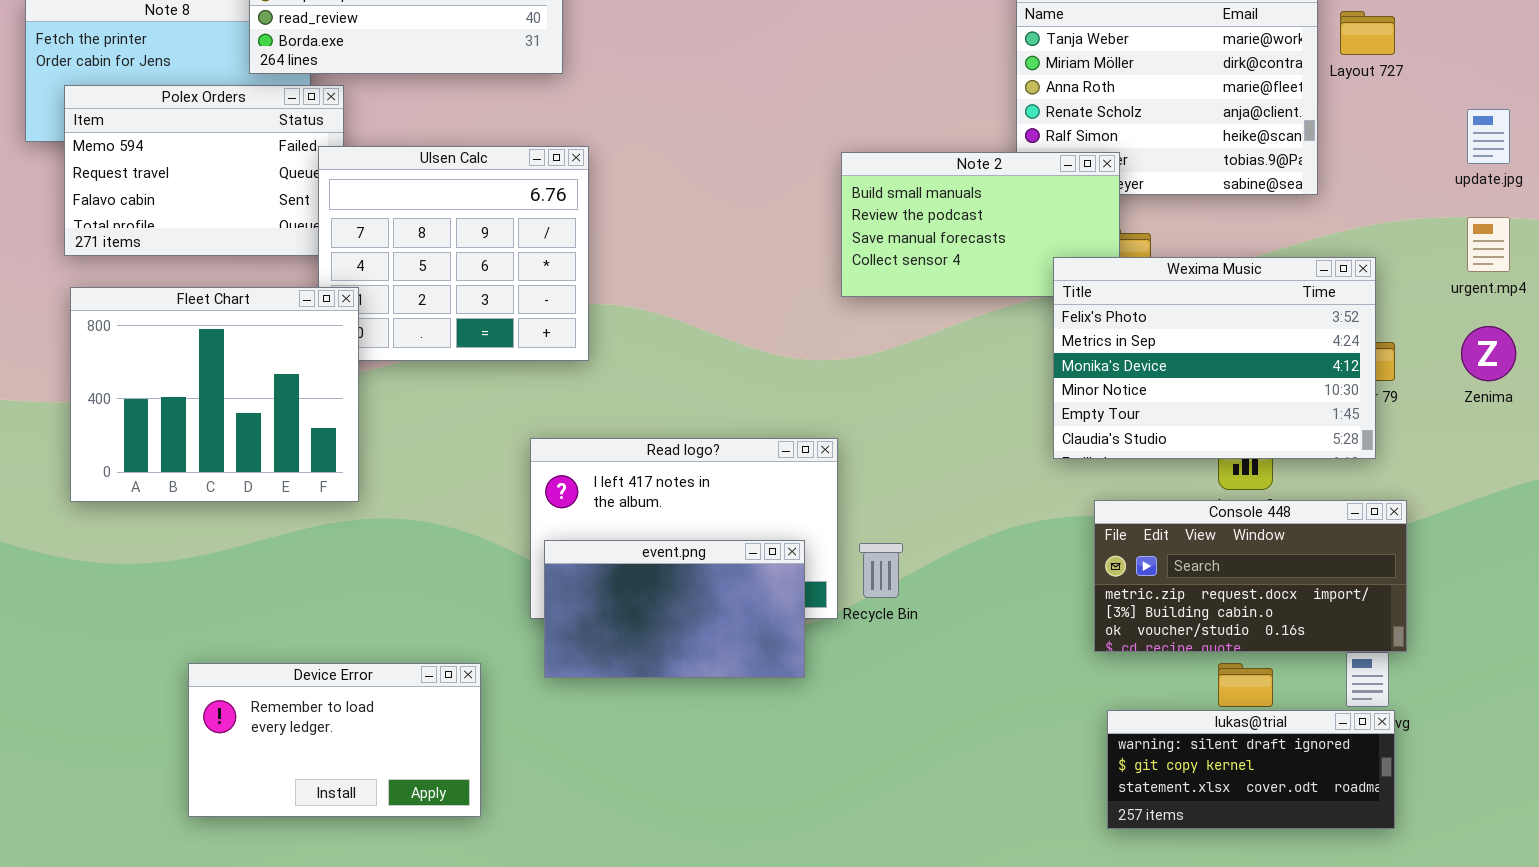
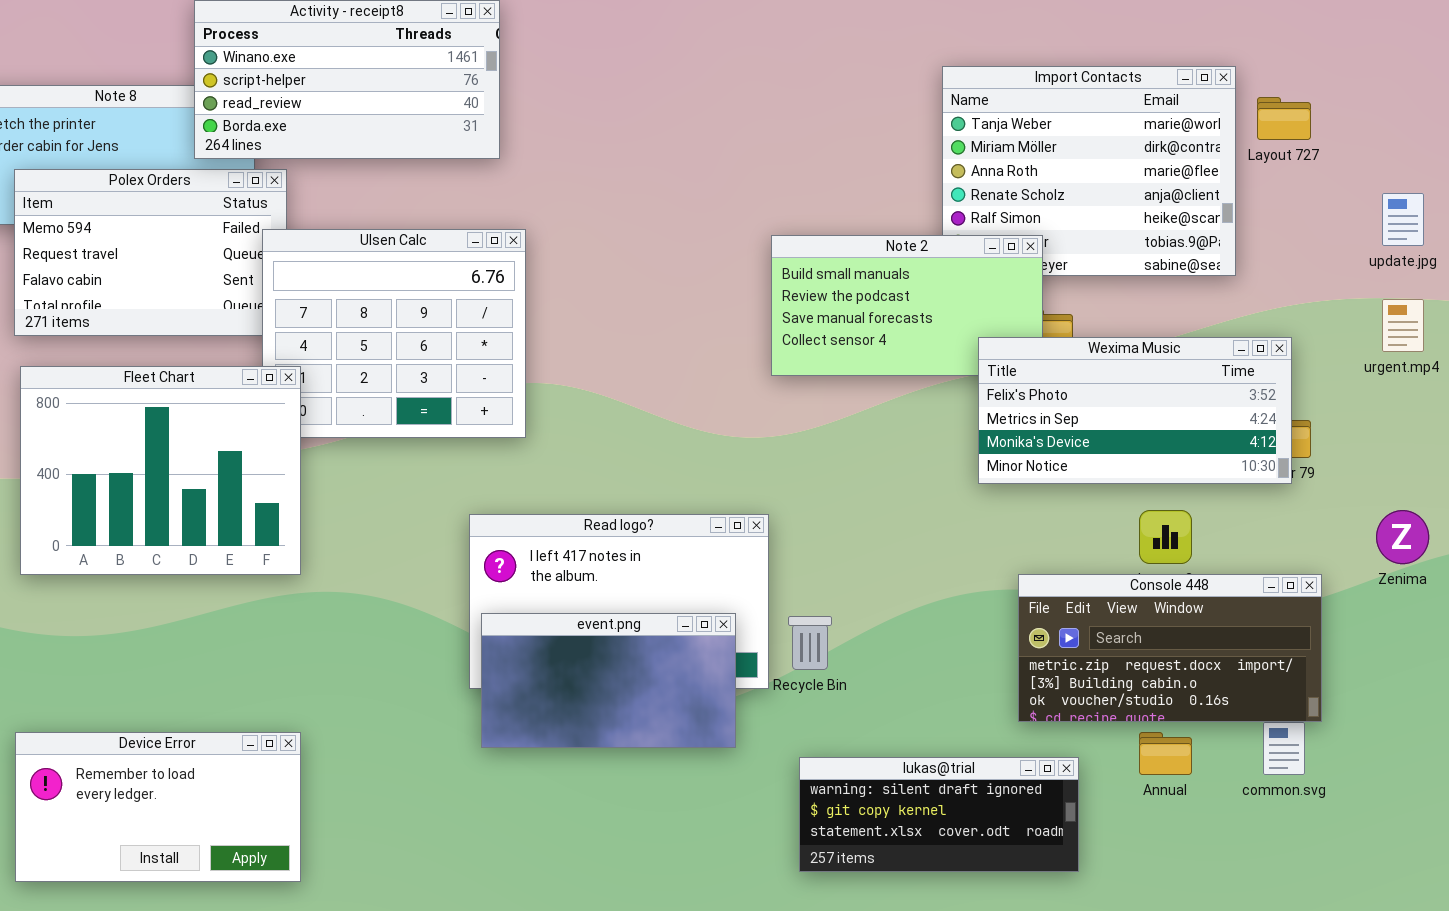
Wexima Music: [1053,257,1376,459] -> [978,337,1292,484], resized
Zenima: [1461,326,1516,381] -> [1376,510,1429,564], moved
Device Error: [188,663,481,817] -> [15,732,301,882], moved
lukas@trial: [1107,710,1395,829] -> [799,757,1079,872], moved

